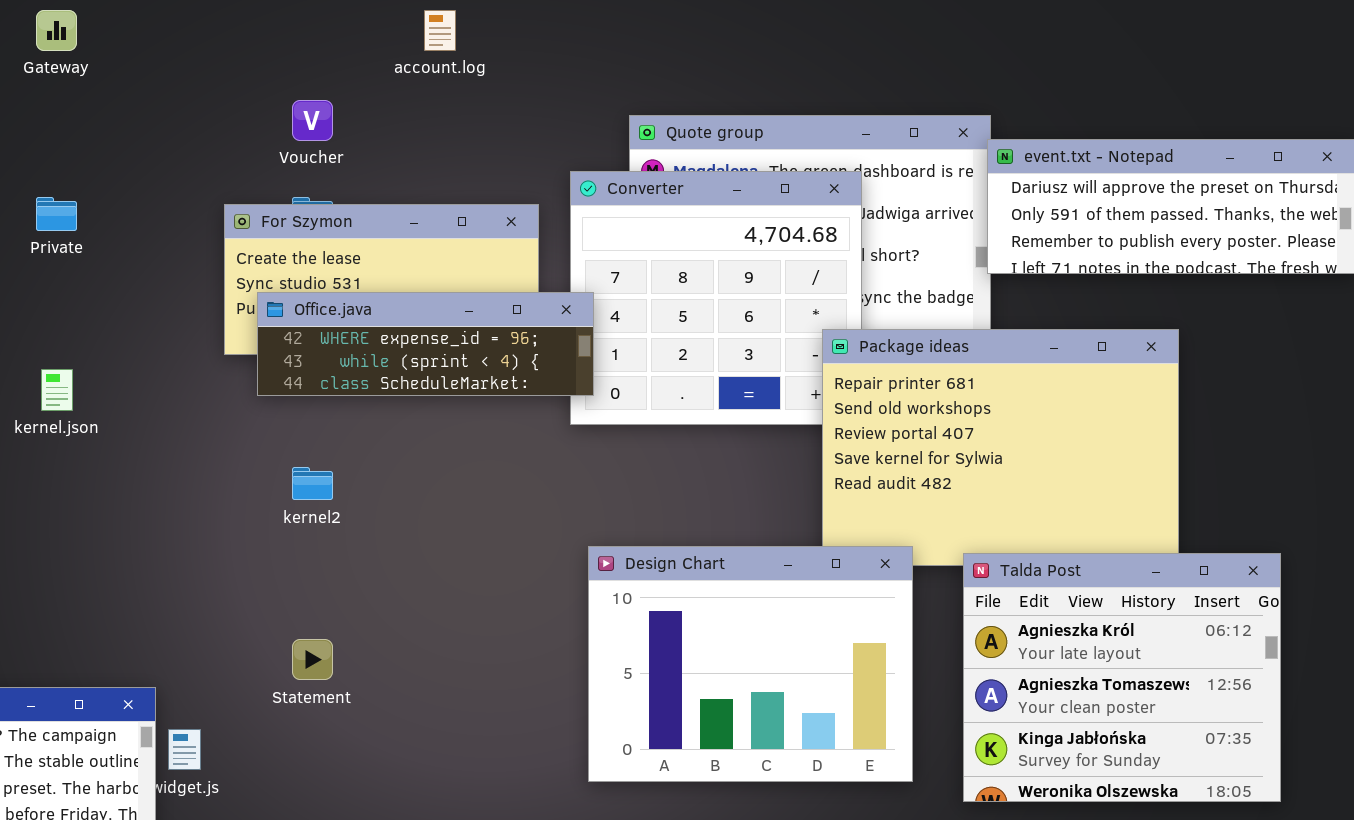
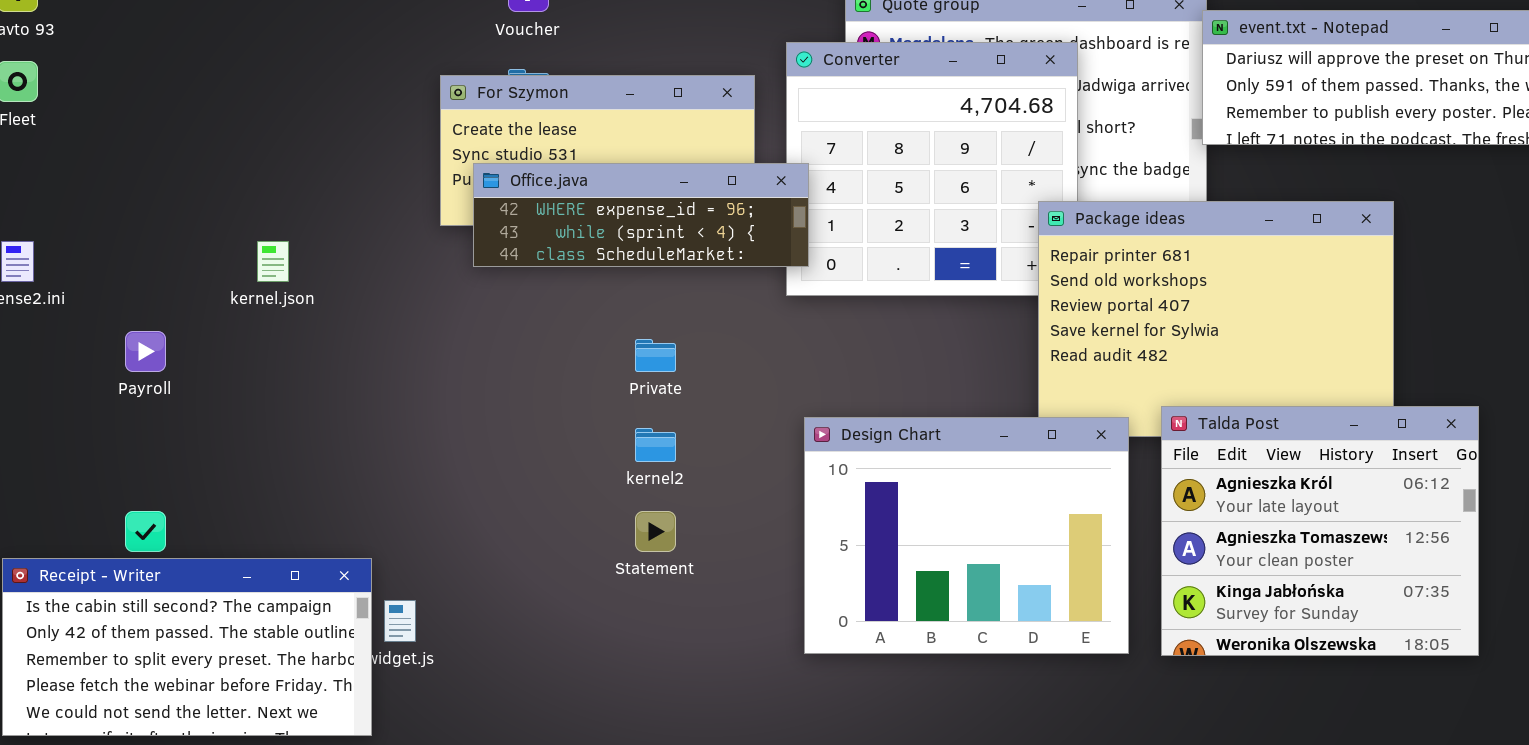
Private: [36,197,77,231] -> [635,339,676,372], moved
kernel2: [292,467,333,500] -> [635,428,676,462], moved
Talda Post: [963,553,1281,802] -> [1161,406,1479,656], moved
Statement: [292,639,333,680] -> [635,511,676,552], moved

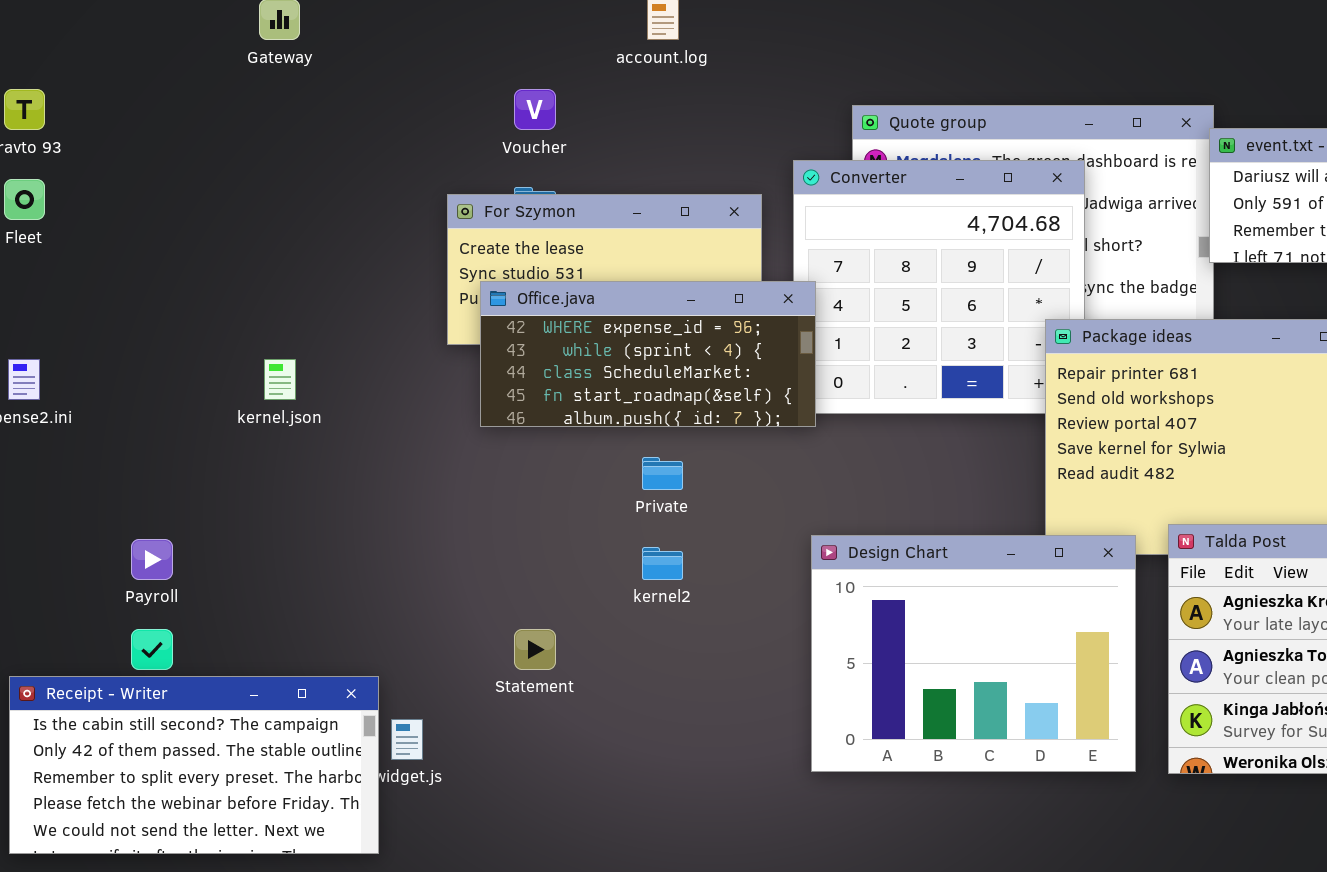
Office.java: [473,163,809,267] -> [480,281,816,427], resized
Payroll: [125,331,166,372] -> [131,539,173,580], moved
Statement: [635,511,676,552] -> [514,629,556,670], moved

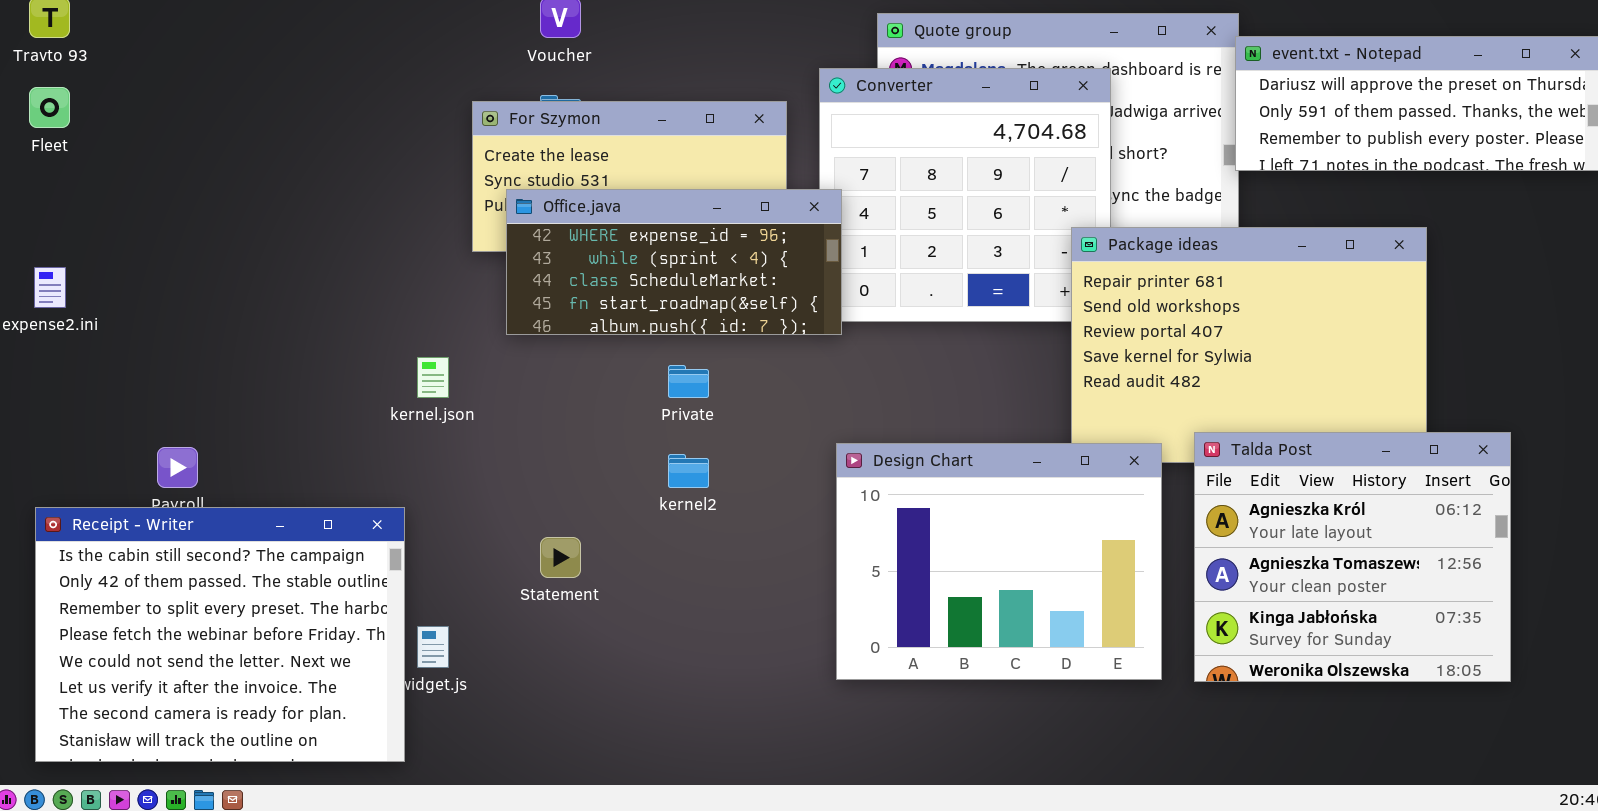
kernel.json: [264,359,296,400] -> [417,357,449,398], moved
Receipt - Writer: [9,676,379,854] -> [35,507,405,762], resized

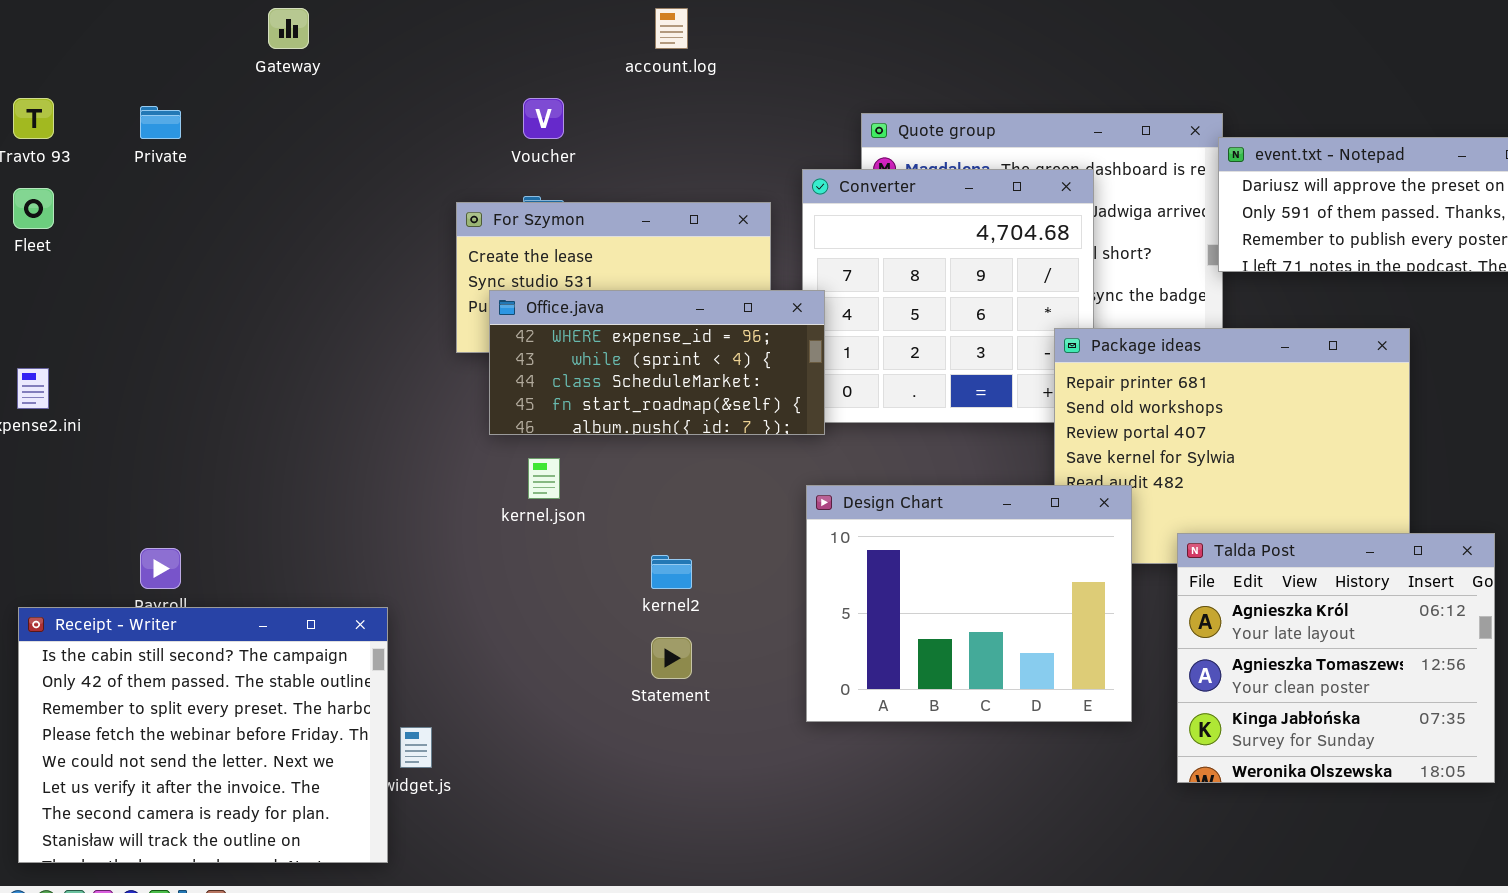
kernel.json: [417,357,449,398] -> [528,458,560,499], moved
Private: [668,365,709,398] -> [140,106,181,139], moved
Design Chart: [836,443,1162,680] -> [806,485,1132,722], moved
Statement: [540,537,581,578] -> [651,637,692,679], moved

